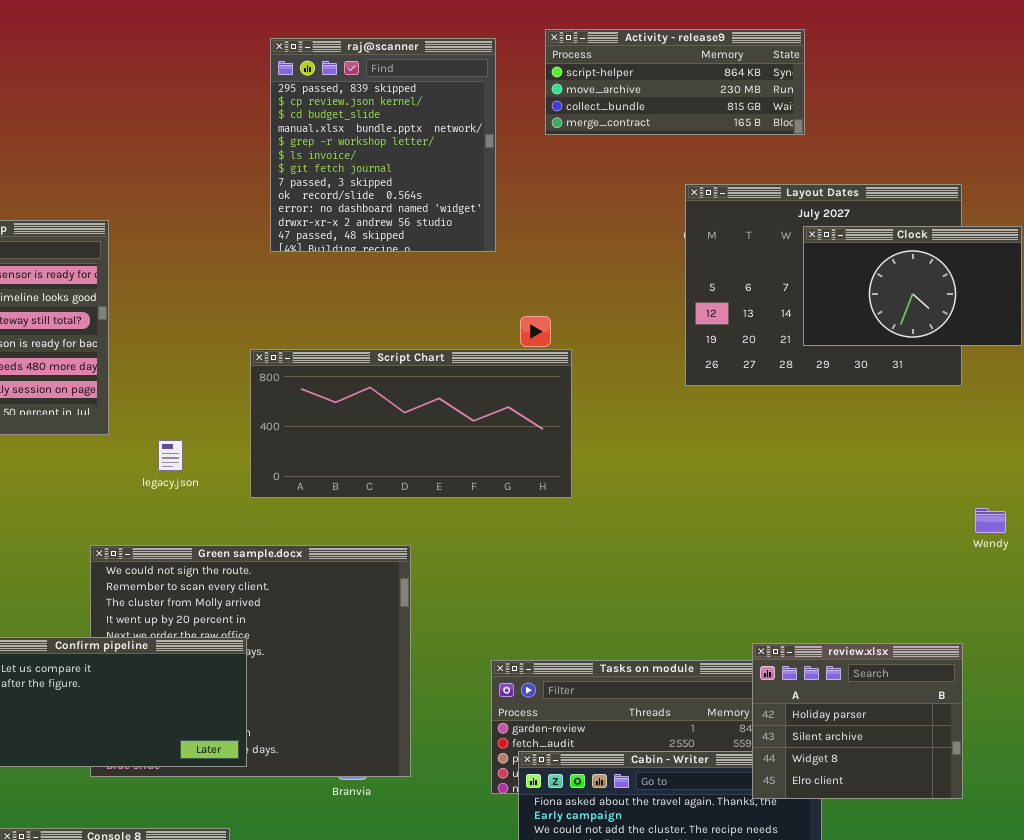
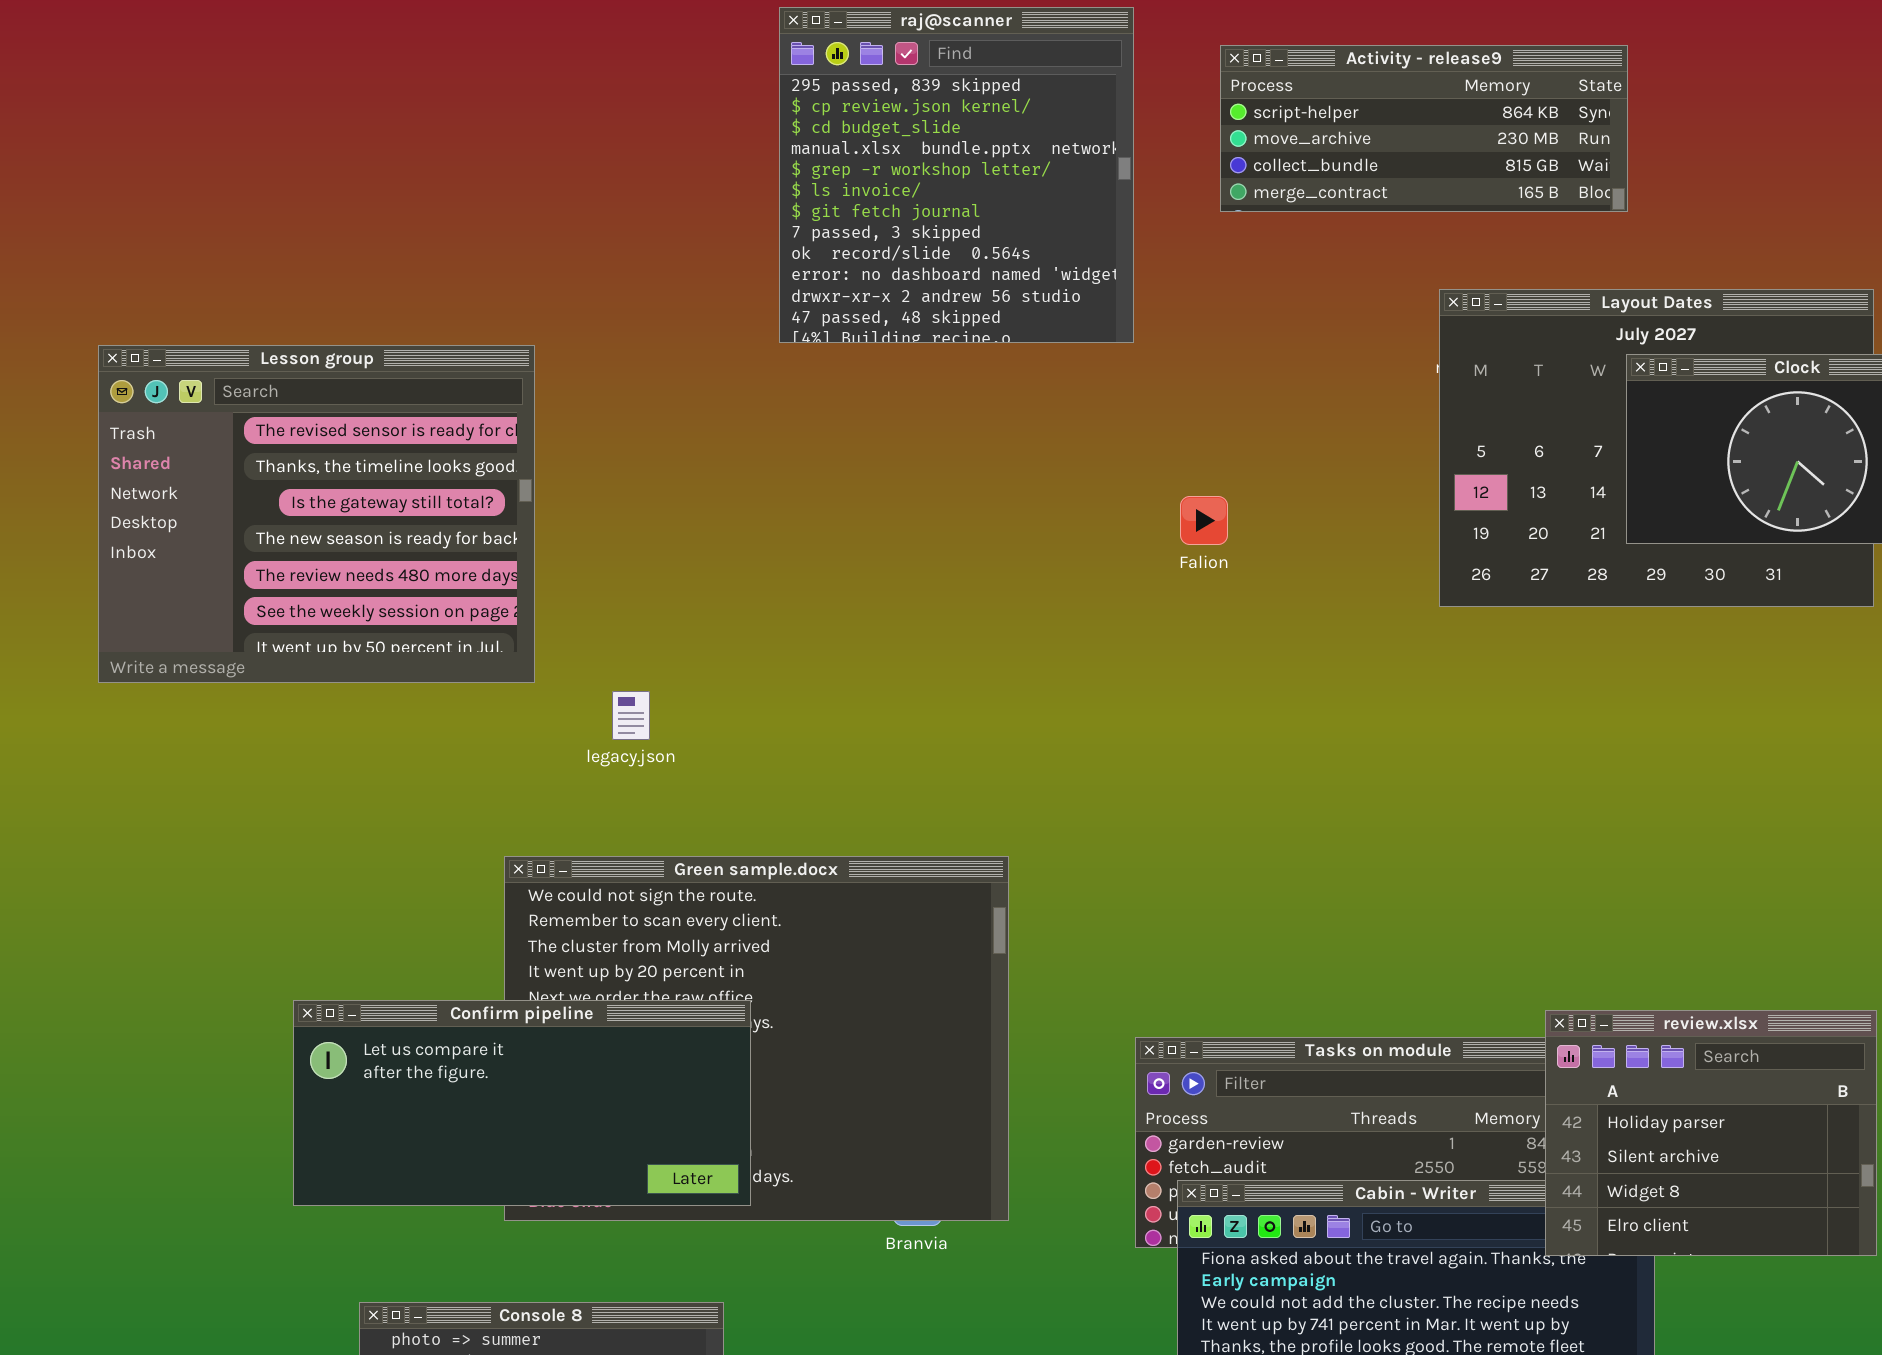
raj@scanner: [270,38,496,252] -> [779,7,1134,343], moved
Script Chart: [250,349,572,498] -> none, closed

